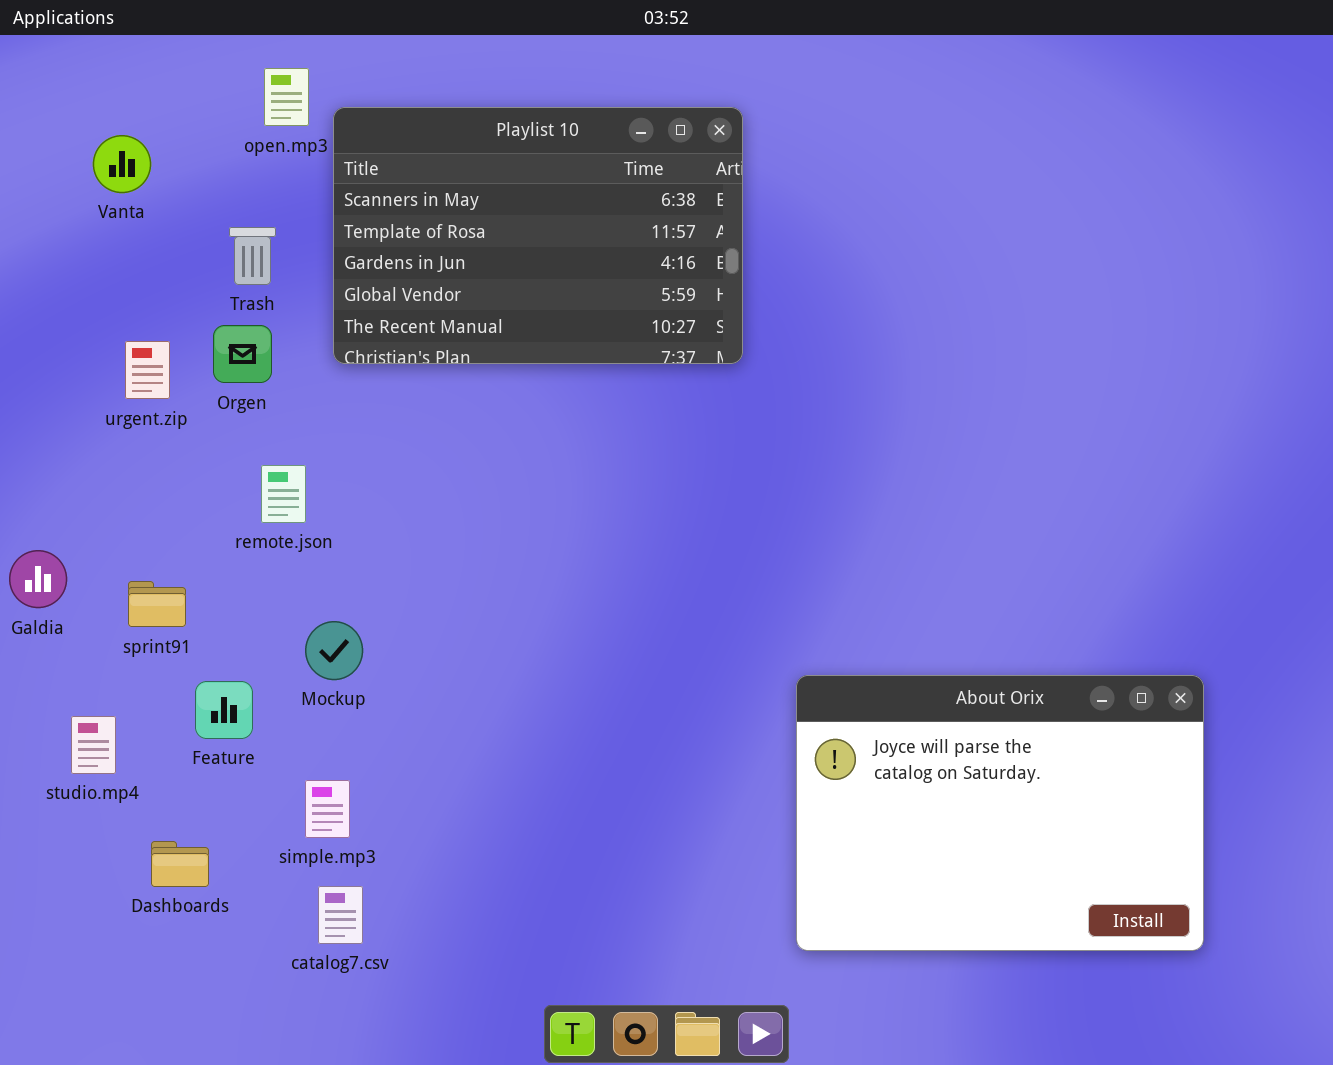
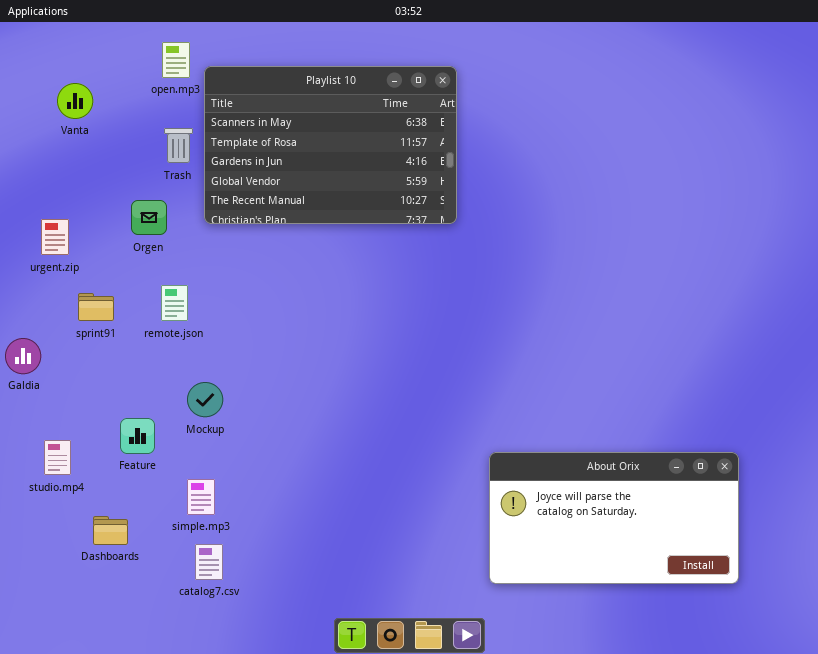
Trash: [229,227,276,285] -> [164,128,193,163], moved
urgent.zip: [125,341,170,399] -> [41,219,69,255], moved
sprint91: [128,581,186,627] -> [78,293,114,321], moved
About Orix: [796,675,1204,951] -> [489,452,739,584], resized

